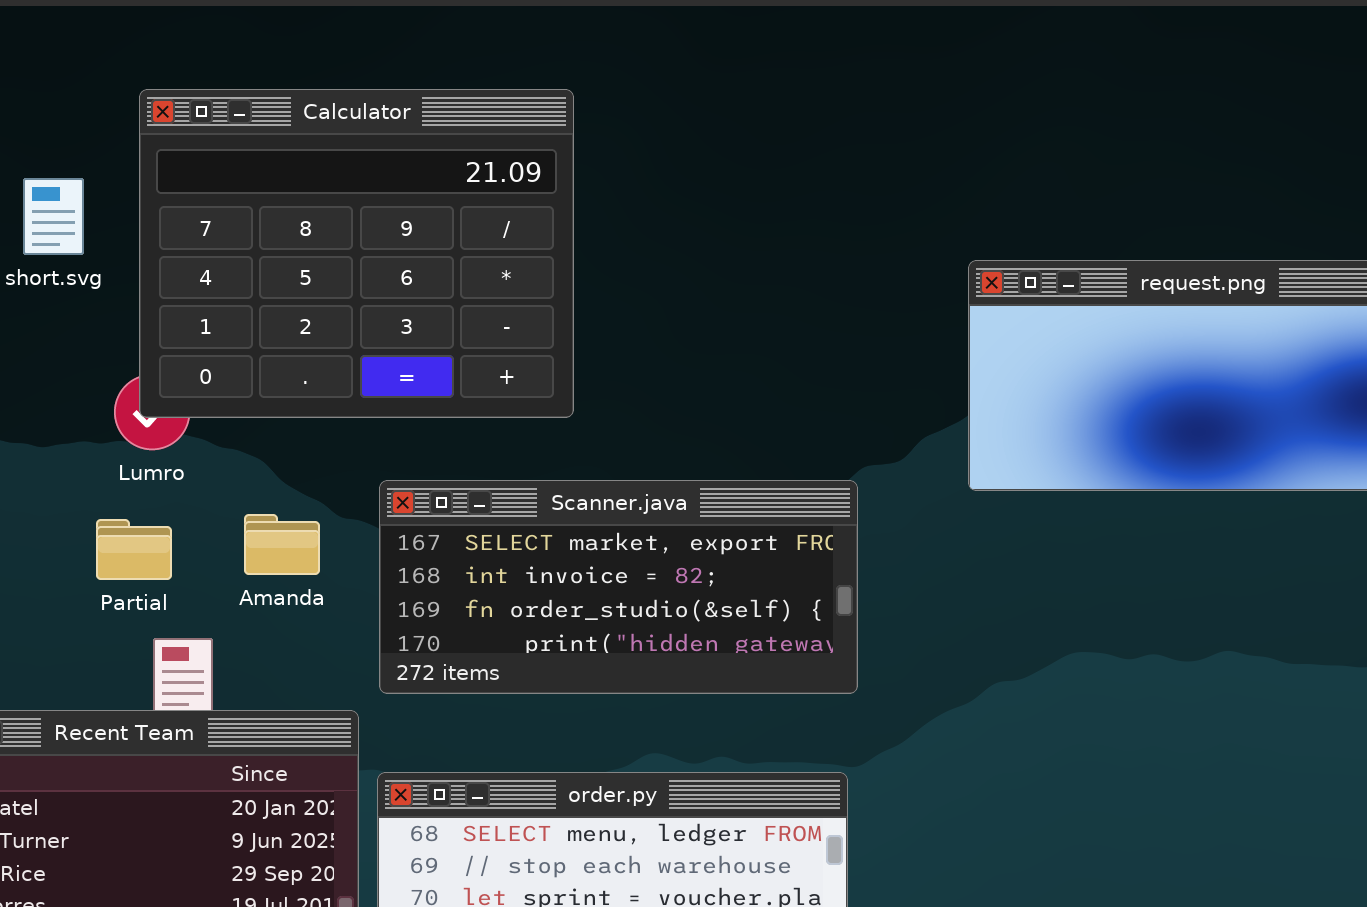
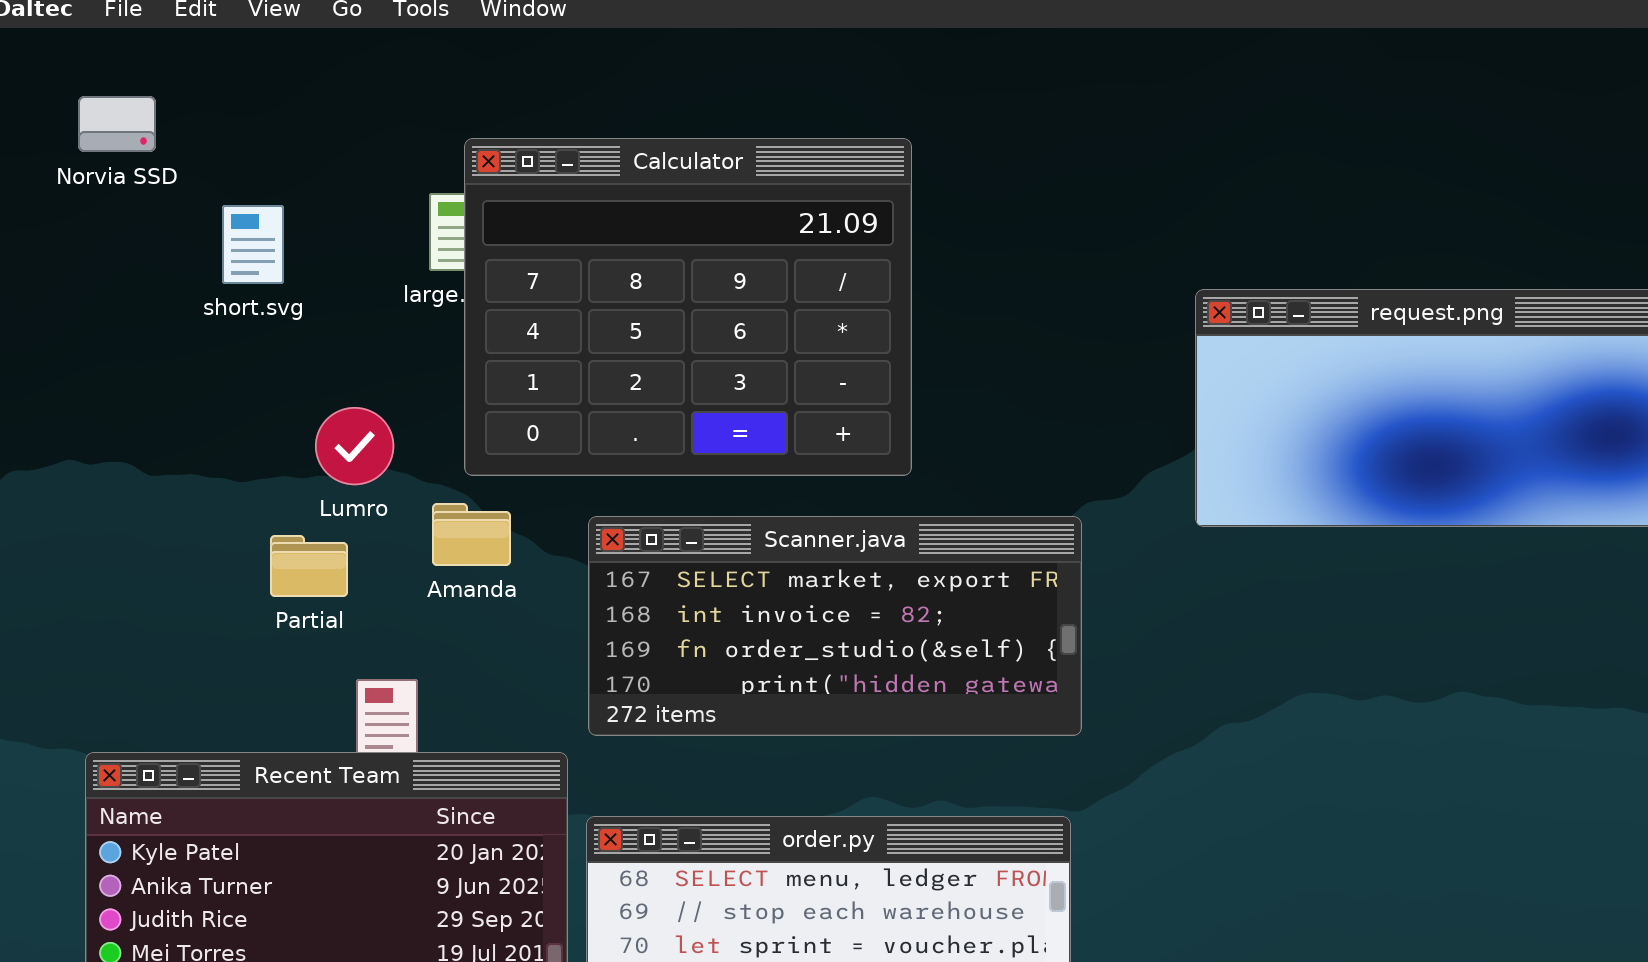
Calculator: [139,89,574,418] -> [464,138,912,476], moved
Amanda: [244,514,320,575] -> [432,503,511,566], moved
Partial: [96,519,172,580] -> [270,535,348,597], moved

